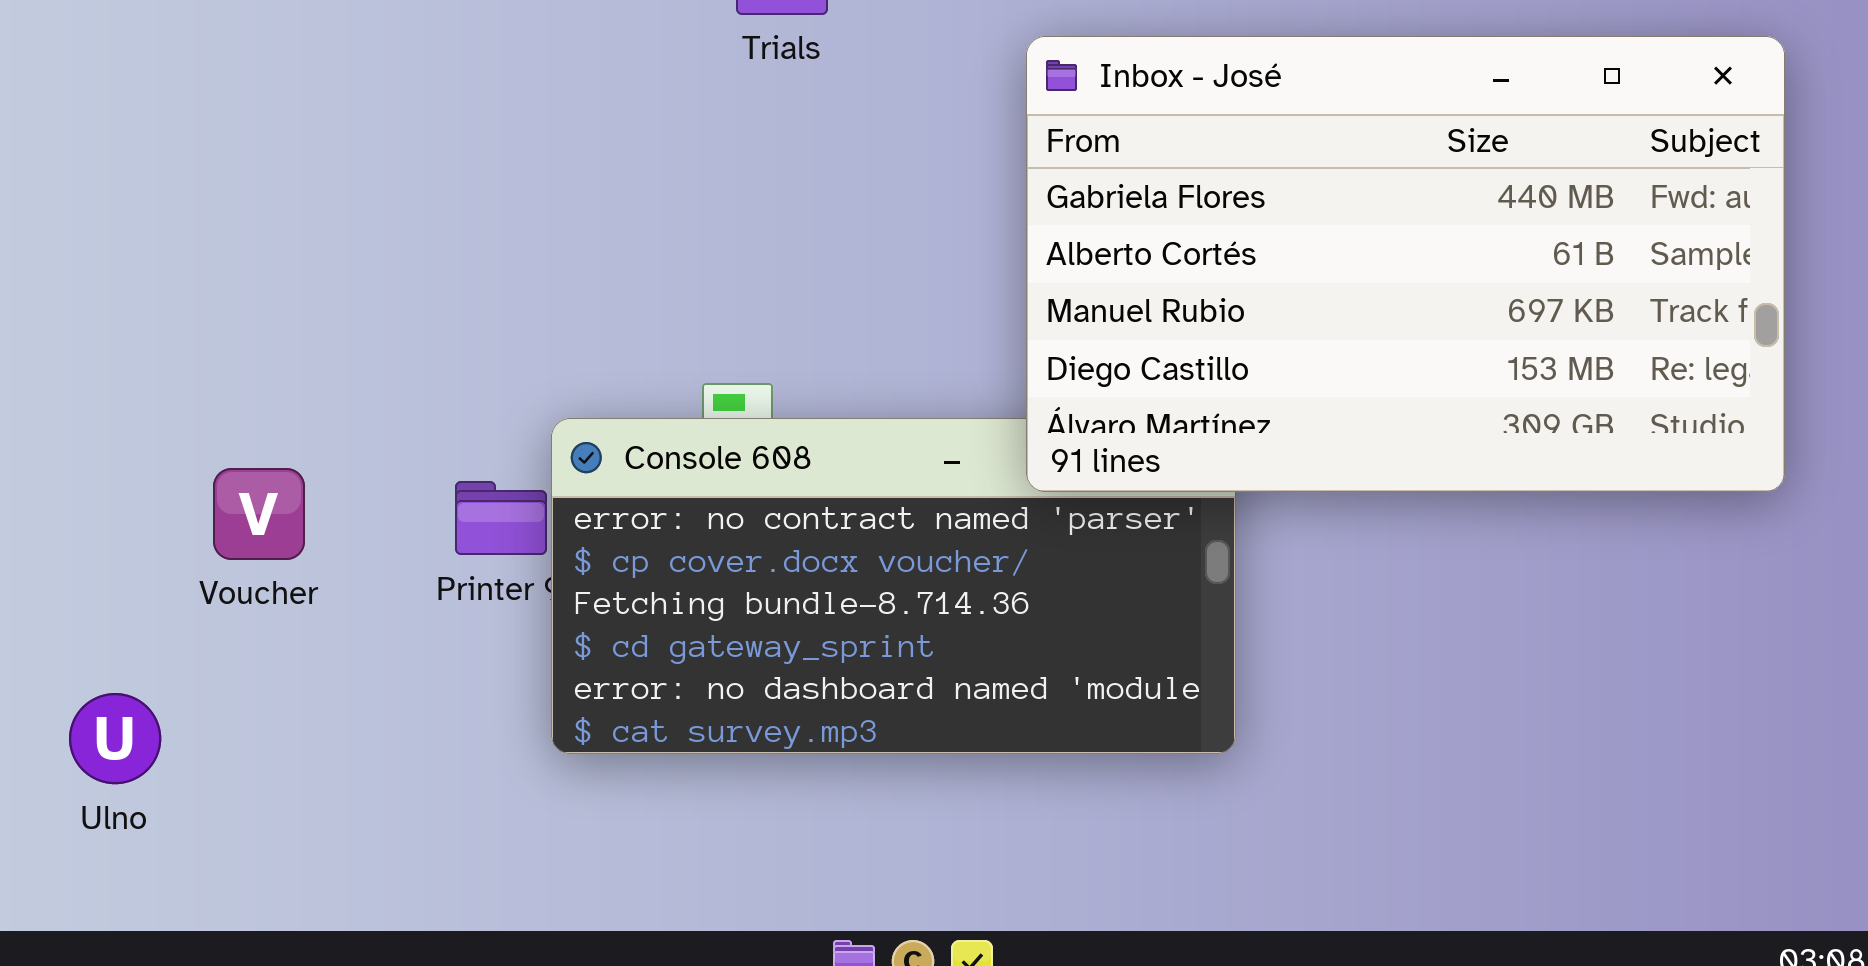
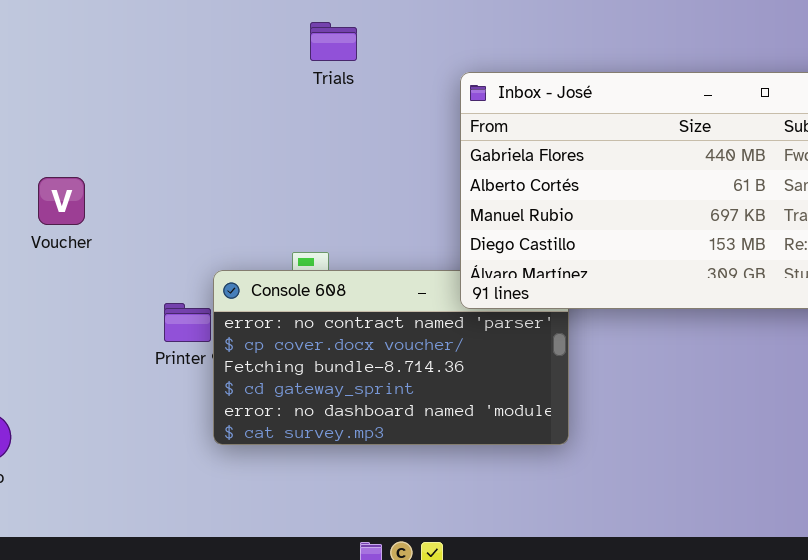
Voucher: [213,468,305,560] -> [38,177,85,225], moved

